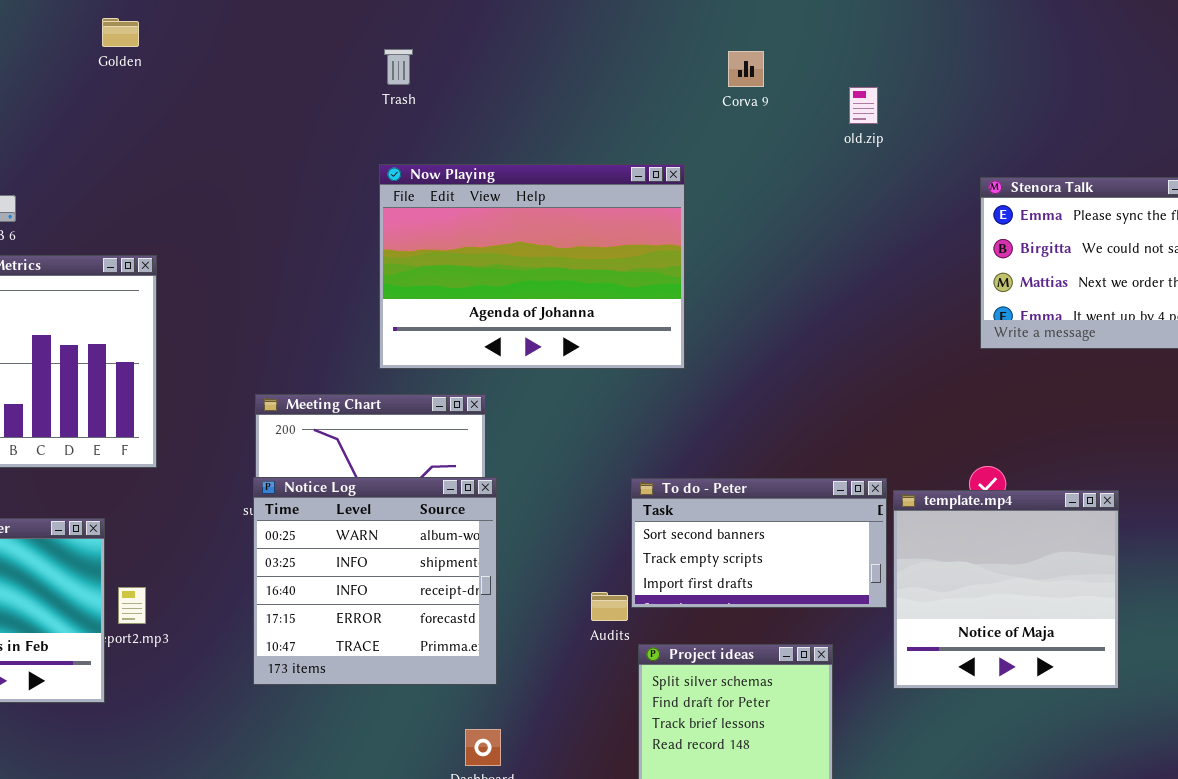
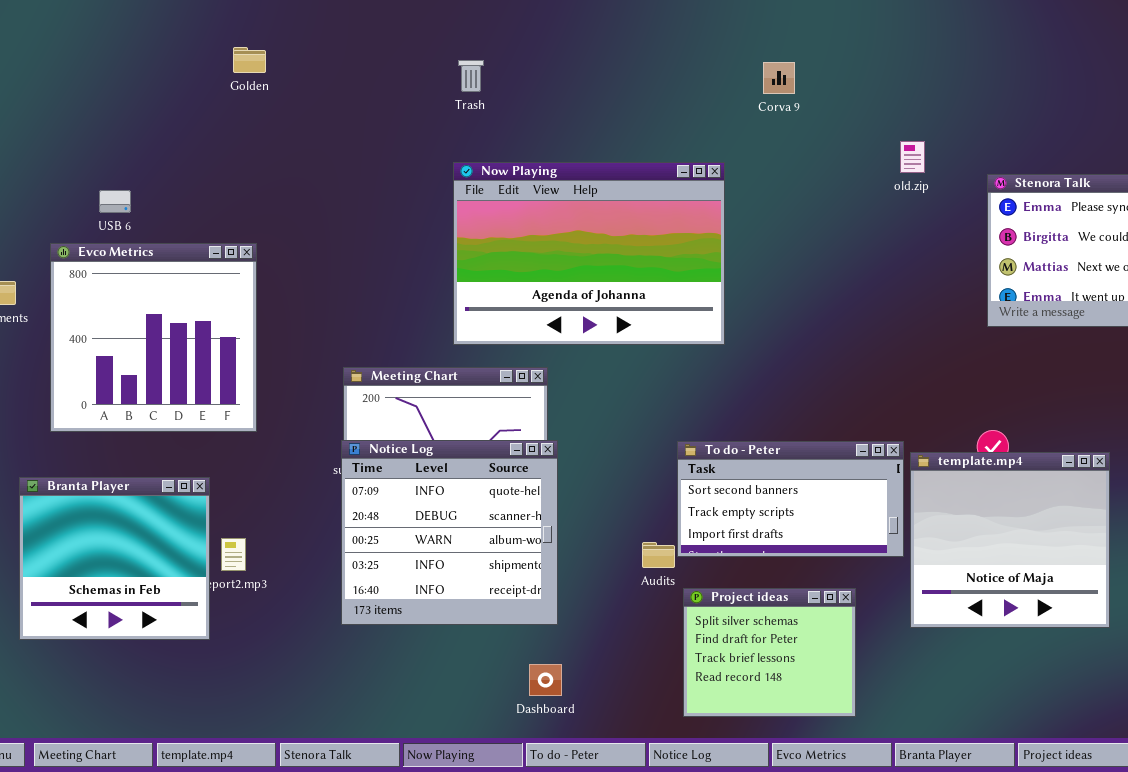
Golden: [102,18,139,47] -> [233,47,266,73], moved
old.zip: [849,87,878,124] -> [900,141,925,173], moved
Notice Log: [253,477,497,685] -> [341,440,558,625], scrolled up 2 rows

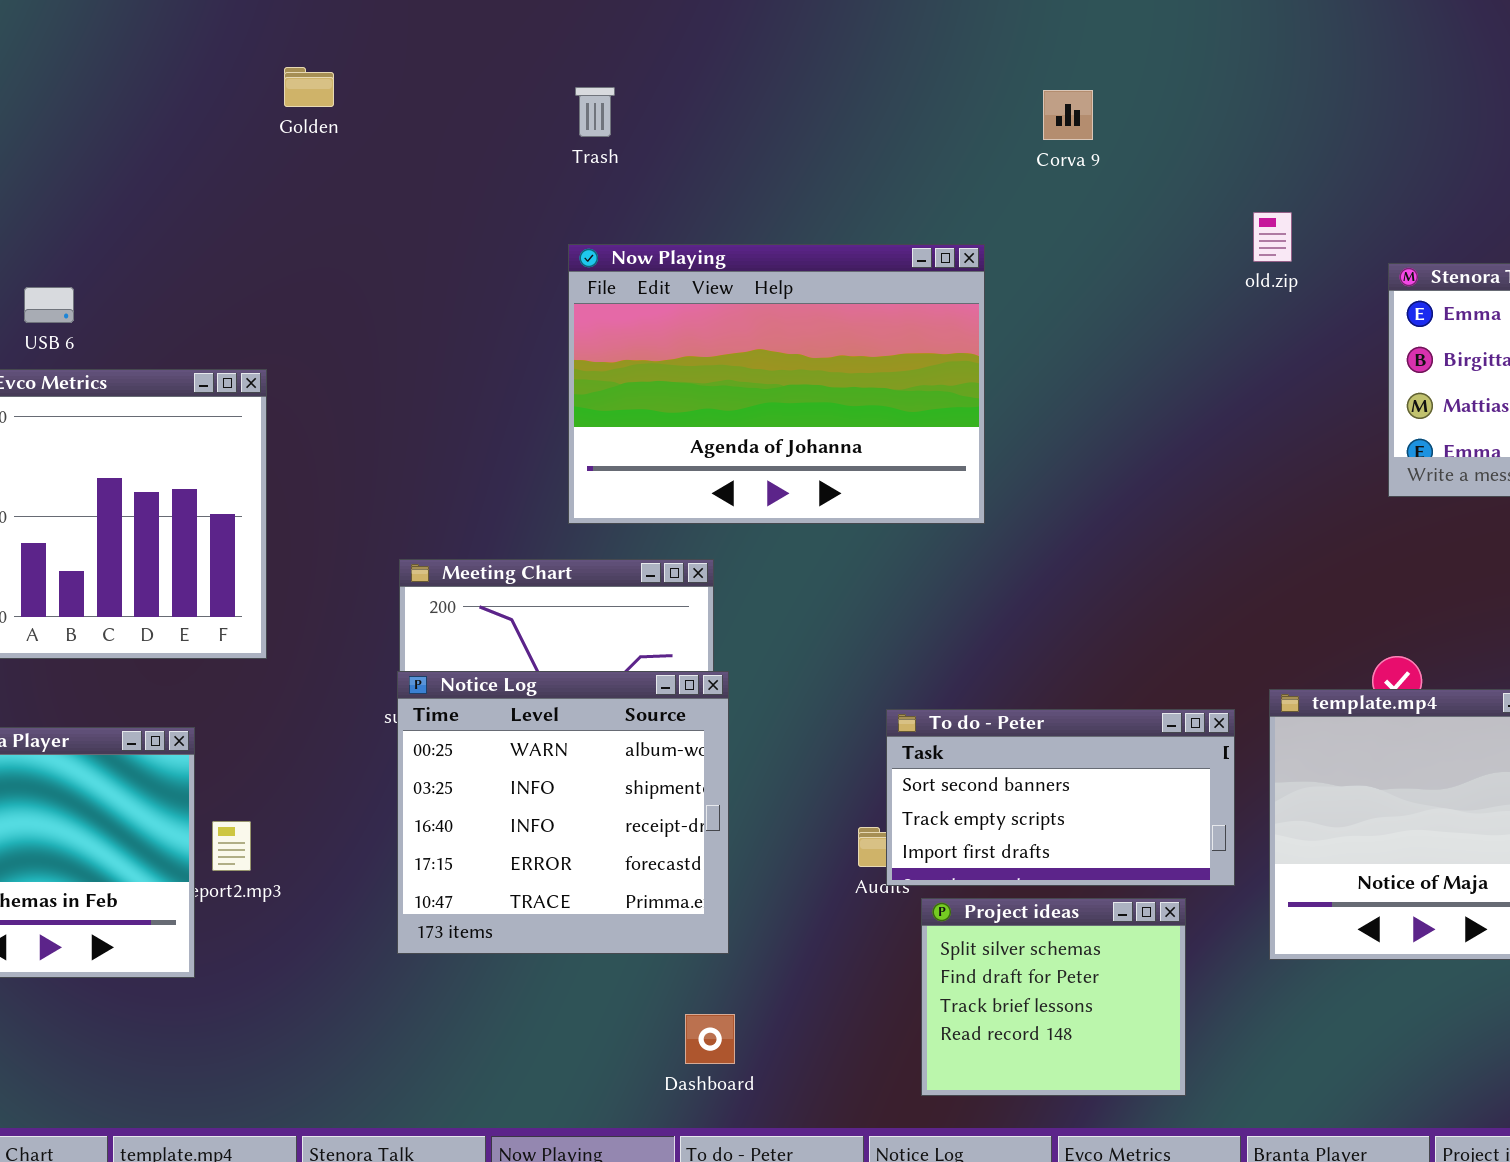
Golden: [233,47,266,73] -> [284,67,334,107], moved
Notice Log: [341,440,558,625] -> [397,671,729,954], scrolled down 2 rows
To do - Peter: [677,441,904,557] -> [886,709,1235,886], moved

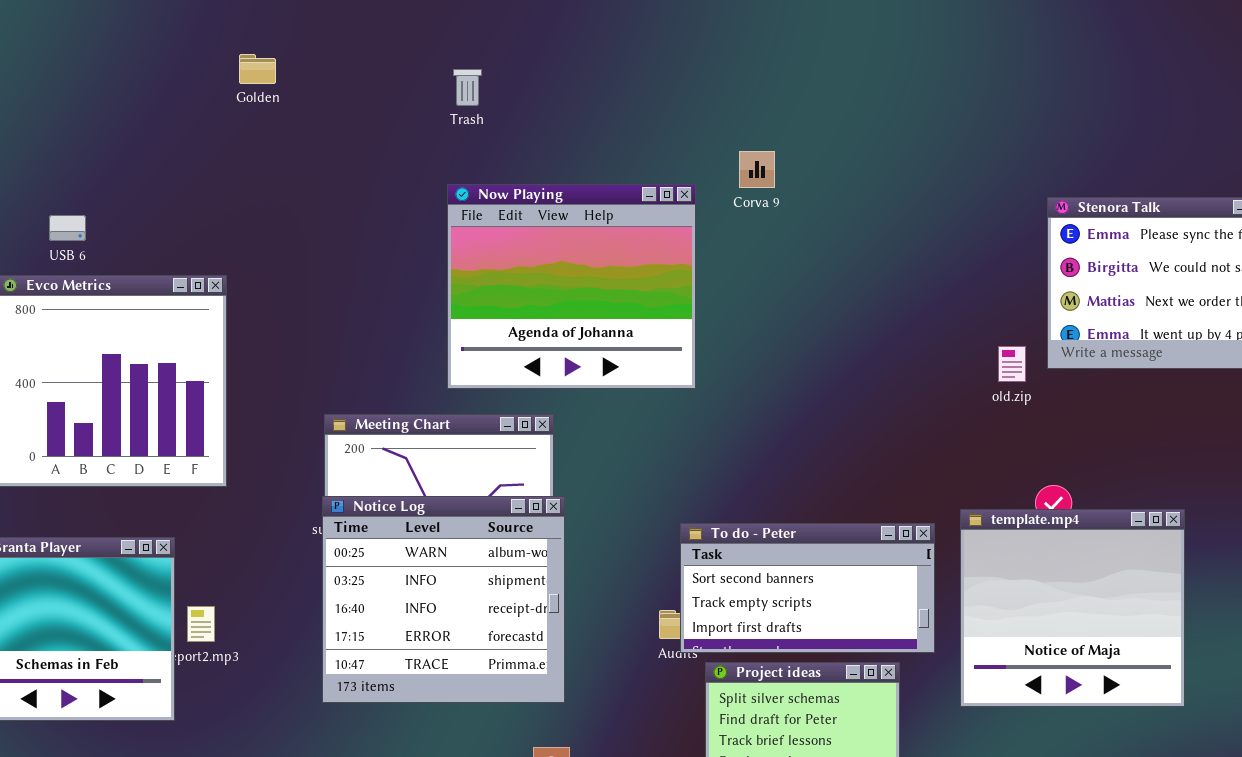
Corva 9: [1043,90,1093,140] -> [739,151,775,188], moved
old.zip: [1253,212,1292,262] -> [998,346,1026,382], moved
Now Playing: [568,244,985,524] -> [447,184,696,389], resized

